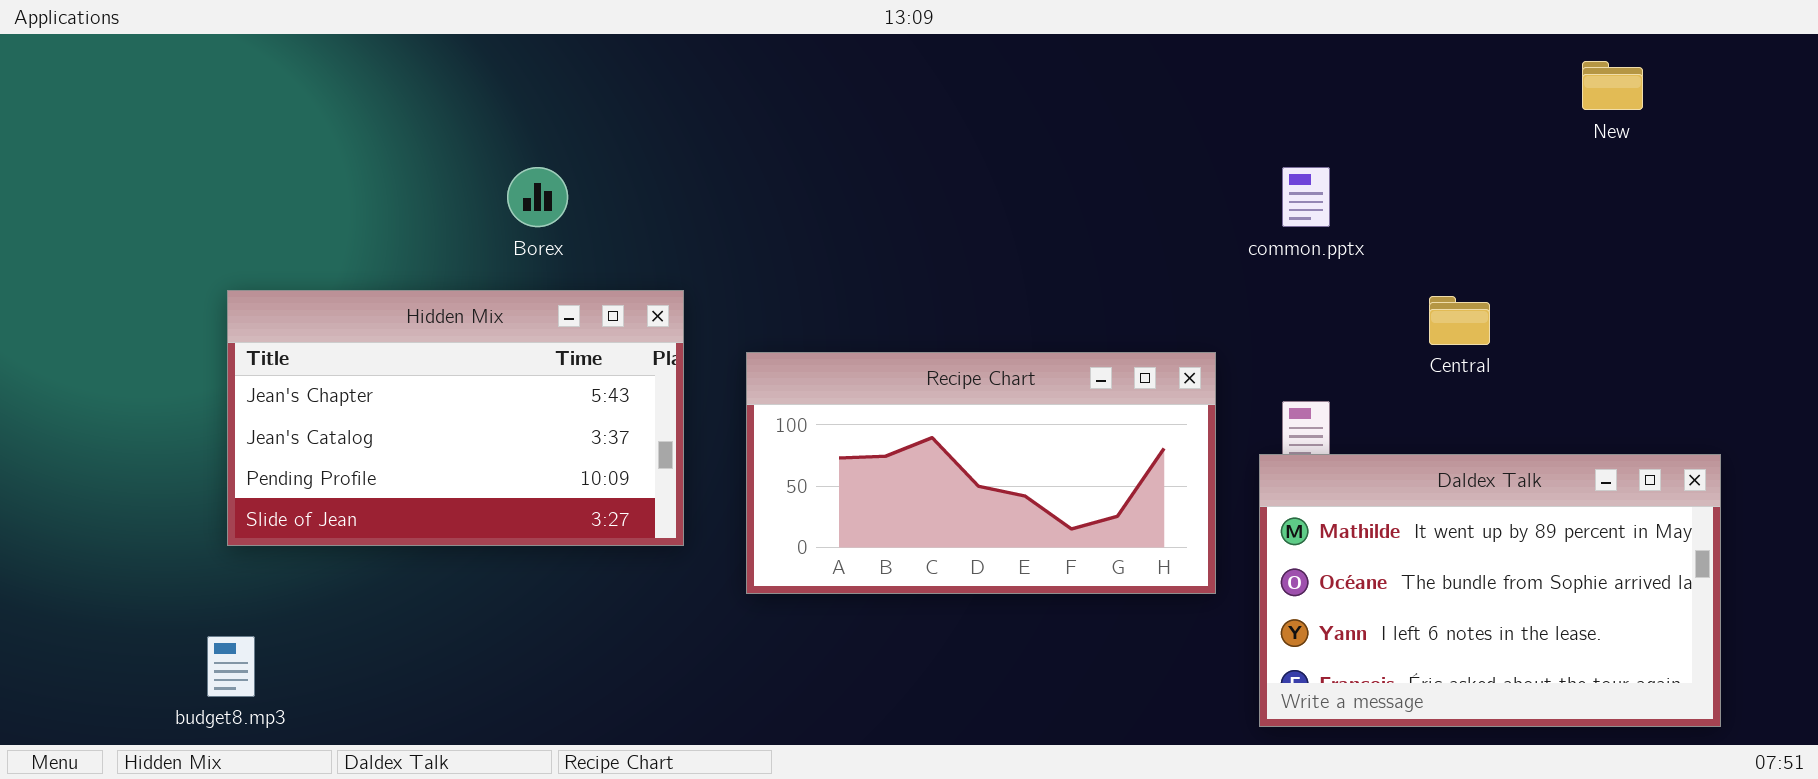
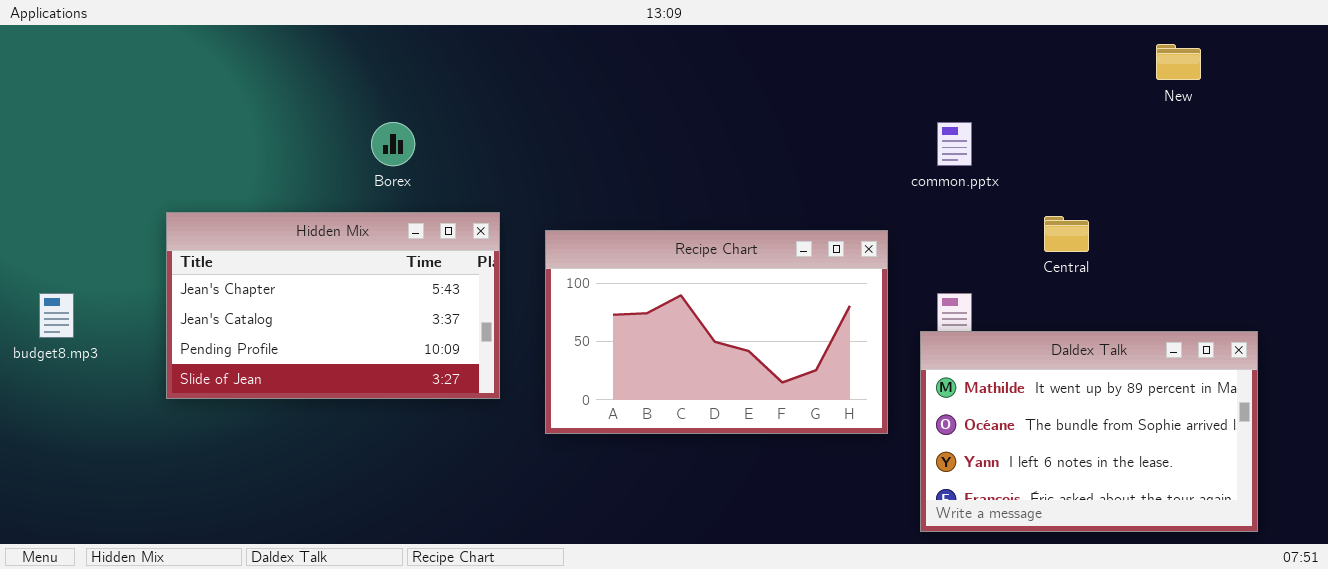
Recipe Chart: [746,352,1216,594] -> [545,230,888,434], resized
budget8.mp3: [207,636,255,697] -> [39,293,74,338], moved

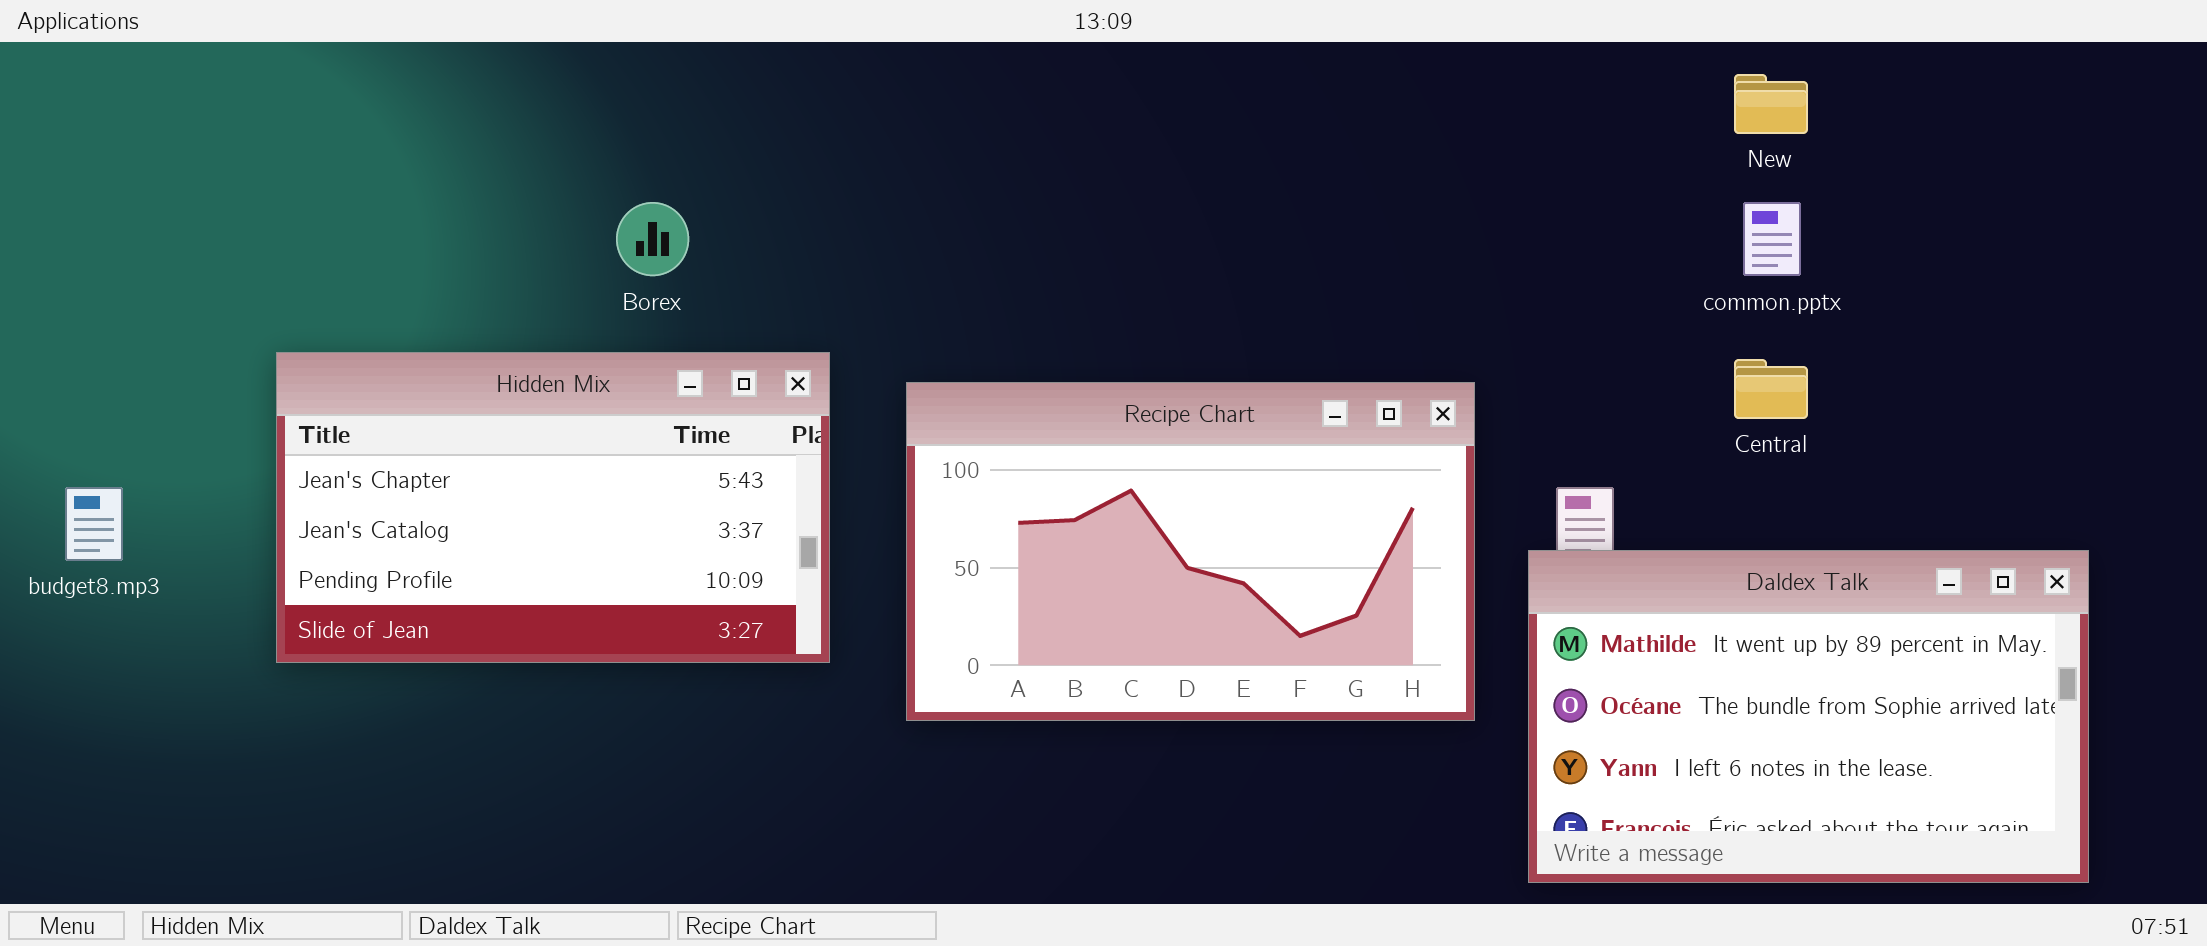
New: [1156,44,1201,80] -> [1734,74,1808,134], moved
common.pptx: [937,122,972,166] -> [1743,202,1801,276], moved

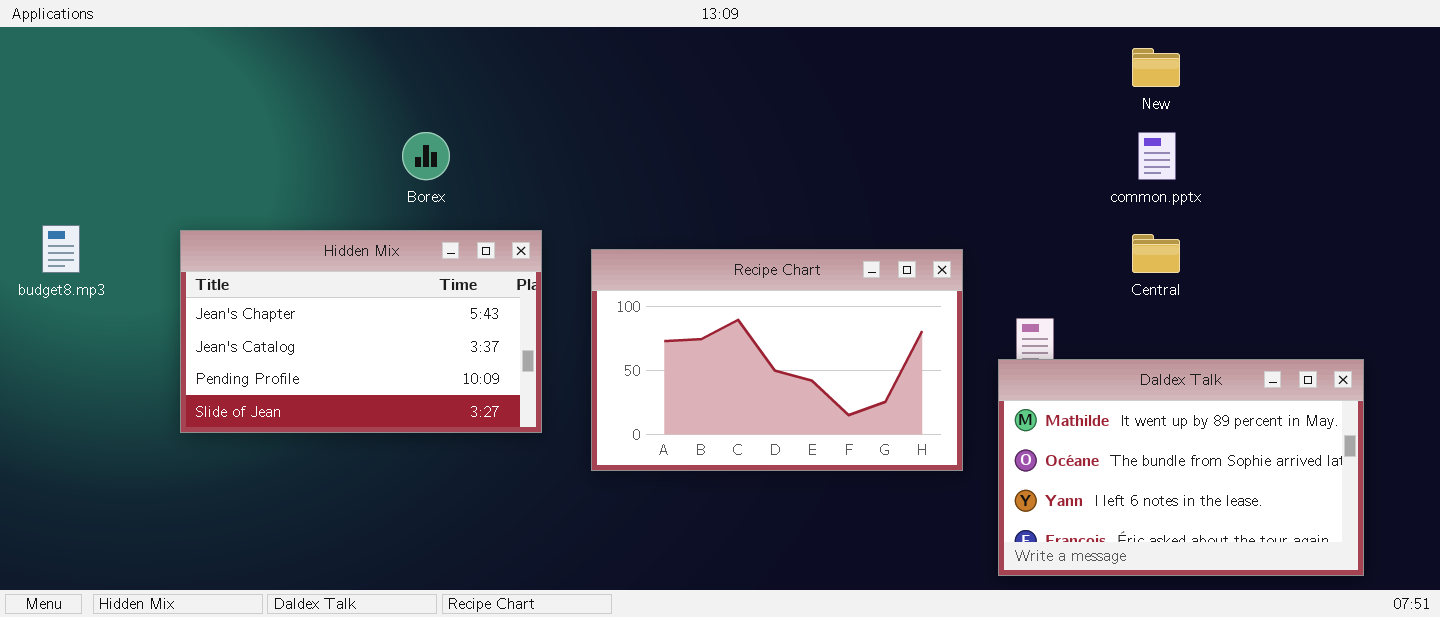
budget8.mp3: [65,487,123,561] -> [42,225,80,273], moved

